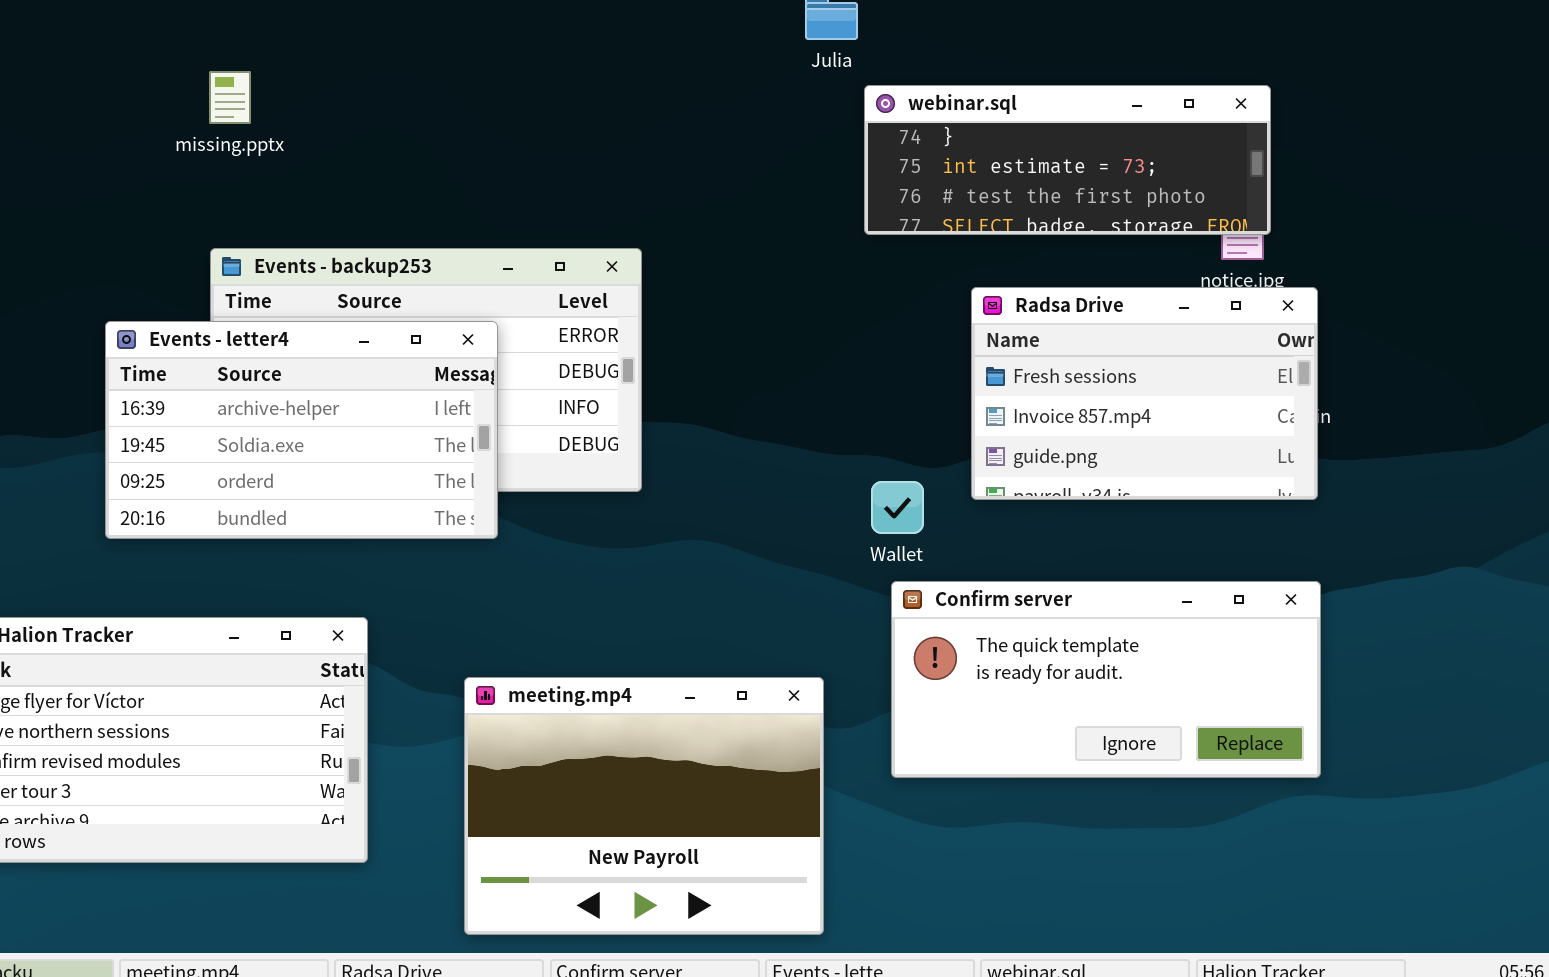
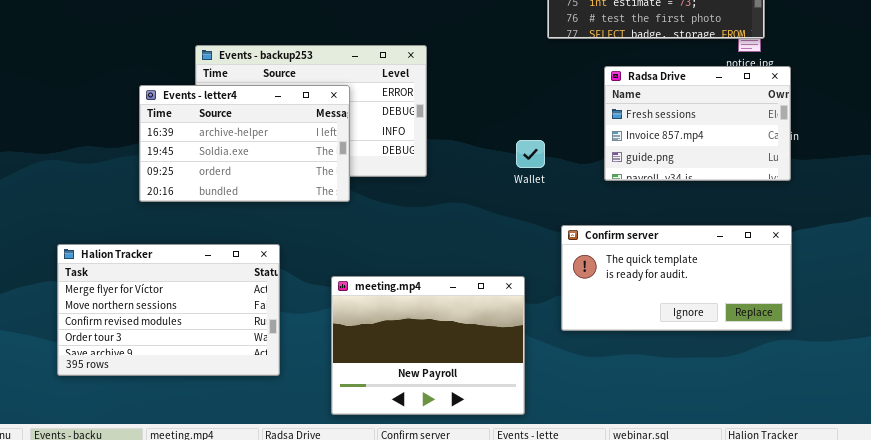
Wallet: [871,481,924,534] -> [516,140,545,168], moved

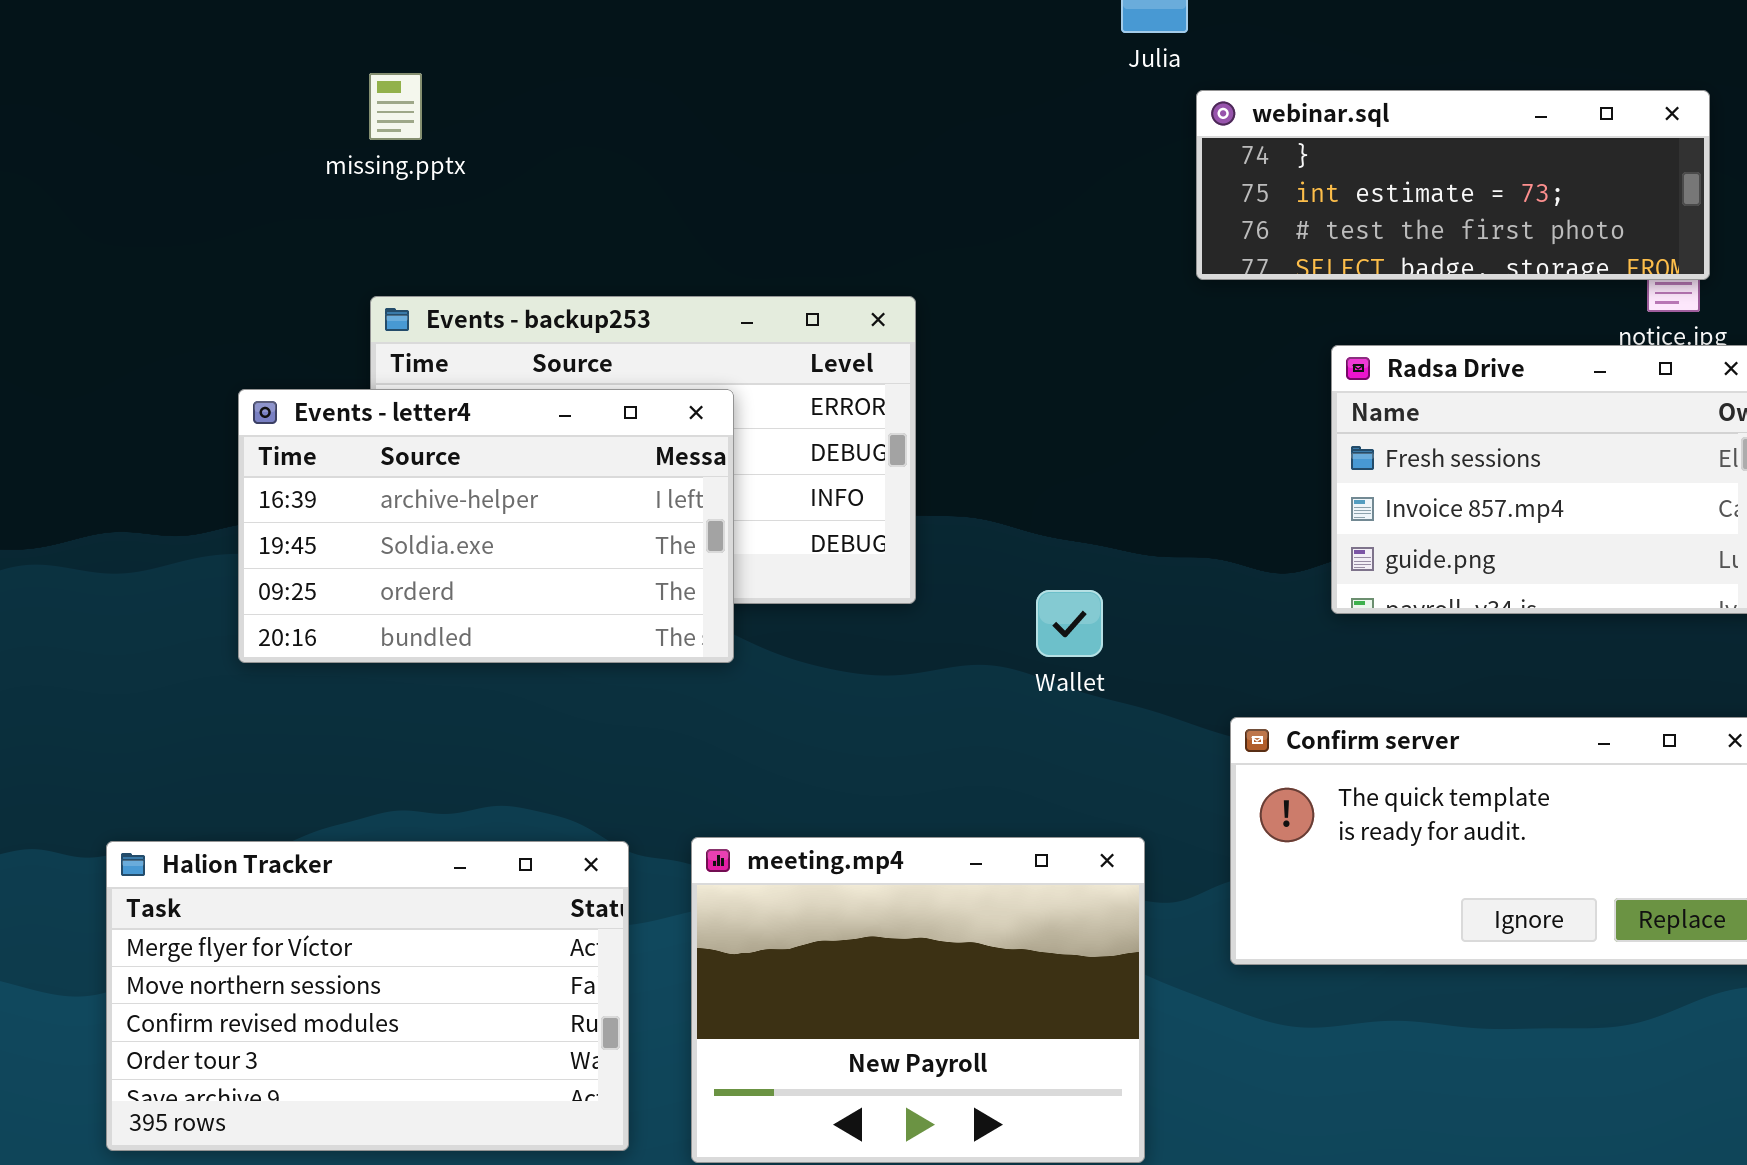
Wallet: [516,140,545,168] -> [1036,590,1103,657], moved
Halion Tracker: [57,244,280,376] -> [106,841,629,1151], moved

